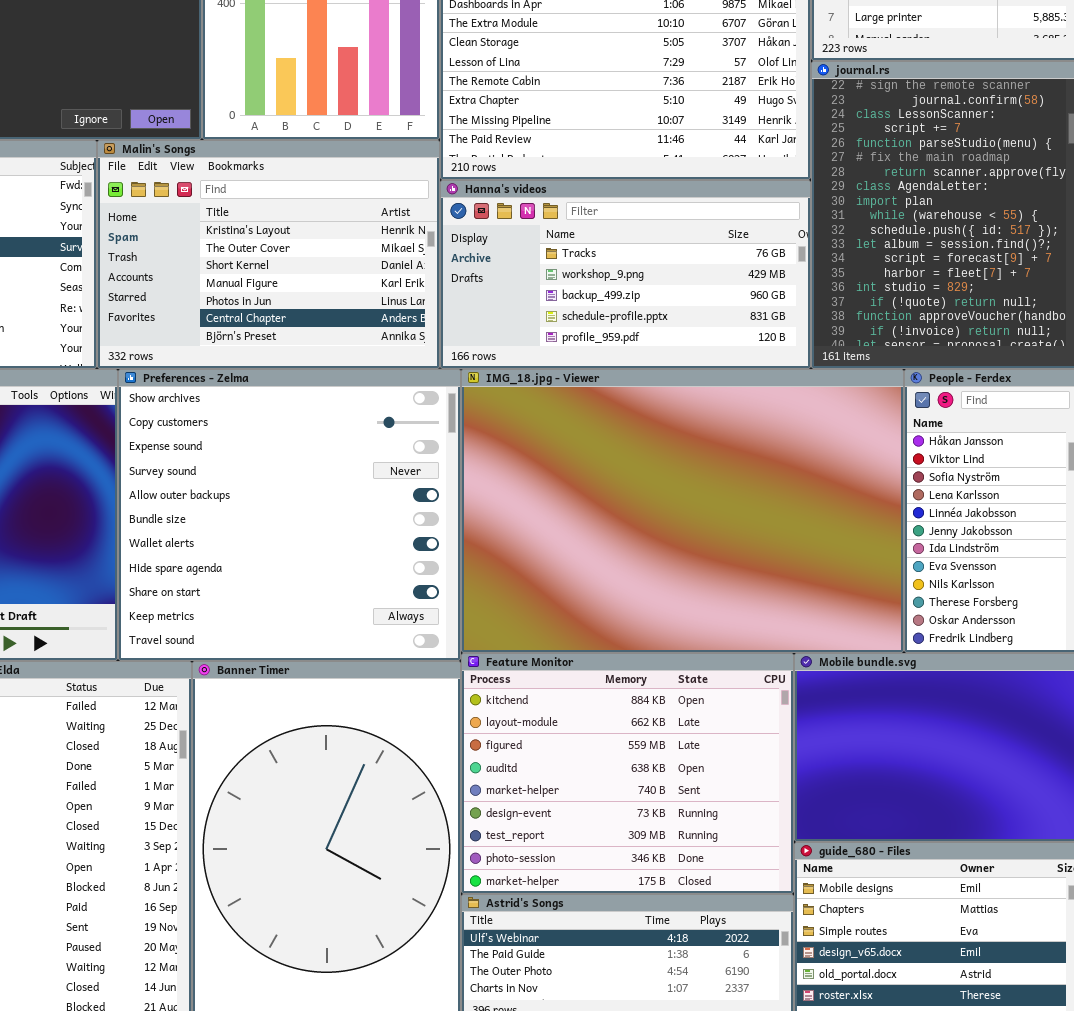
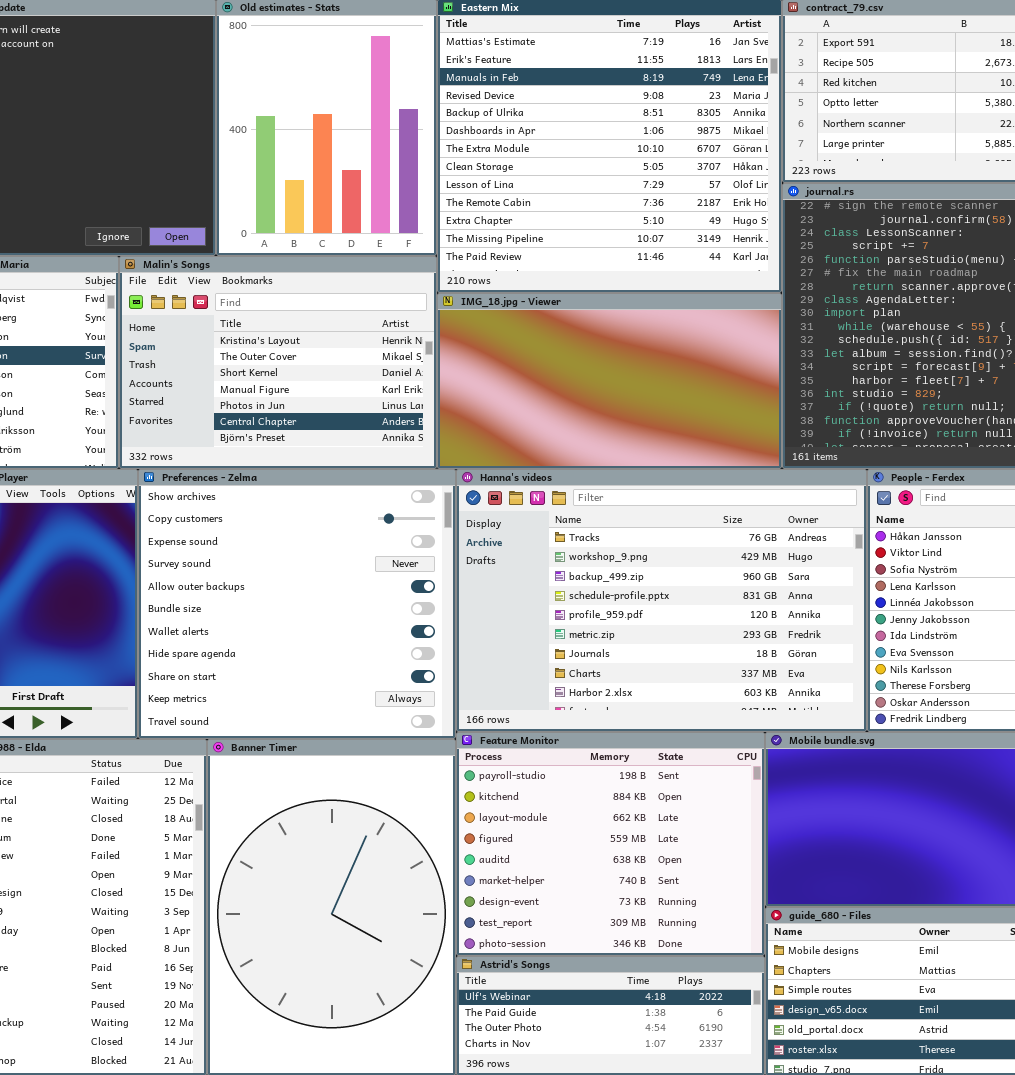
Hanna's videos: [440,180,811,369] -> [456,469,867,732], moved, resized
IMG_18.jpg - Viewer: [461,369,904,653] -> [437,293,782,469], moved, resized
Feature Monitor: [461,653,794,894] -> [456,732,765,956], scrolled up 1 row

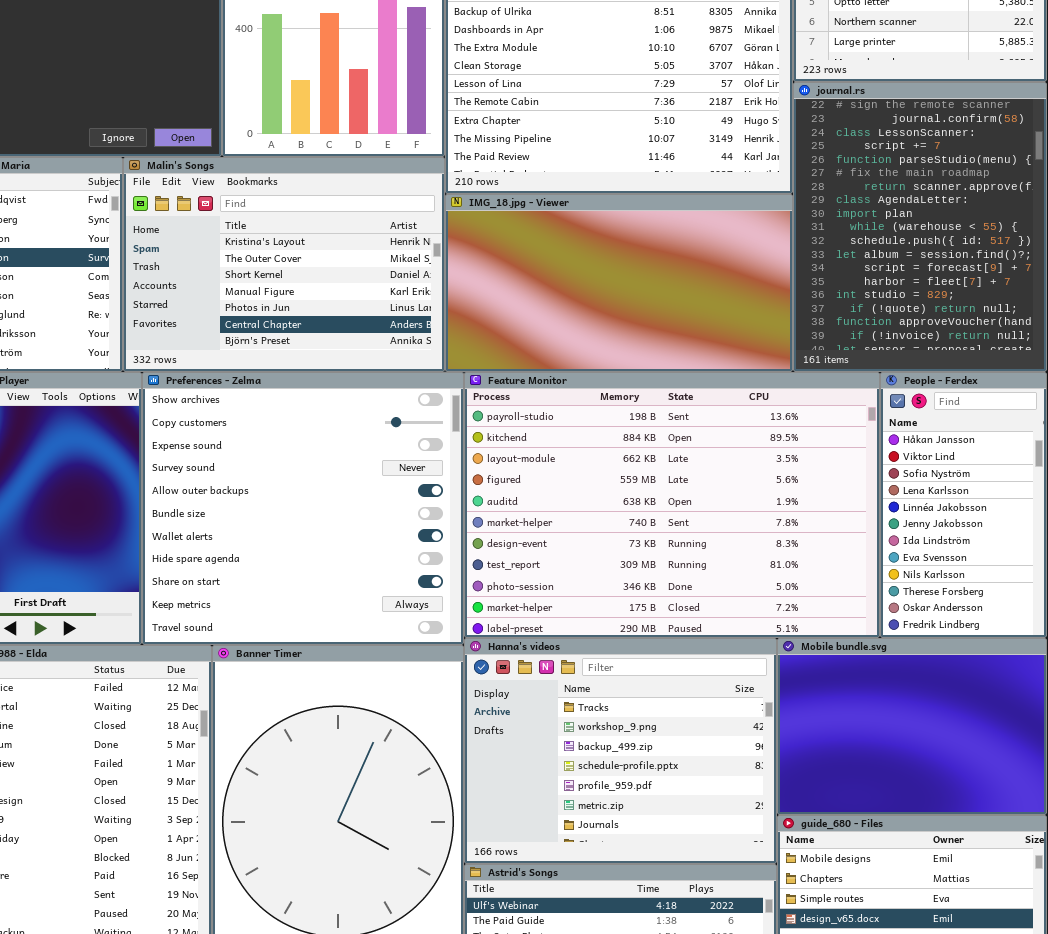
Hanna's videos: [456,469,867,732] -> [464,638,777,864], moved, resized
Feature Monitor: [456,732,765,956] -> [464,372,880,638], moved, resized

